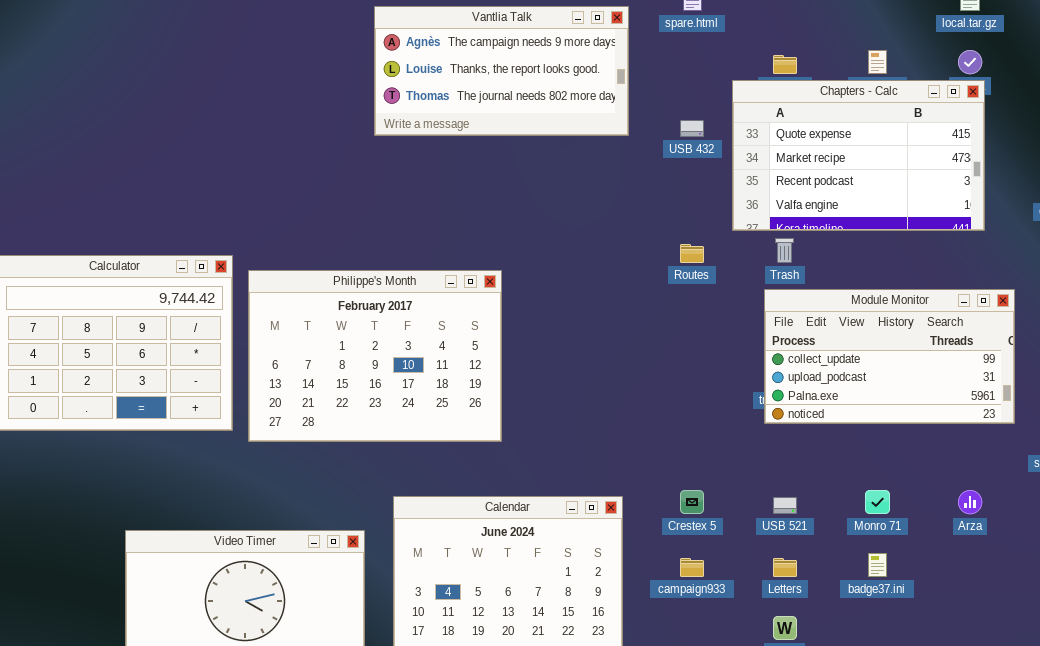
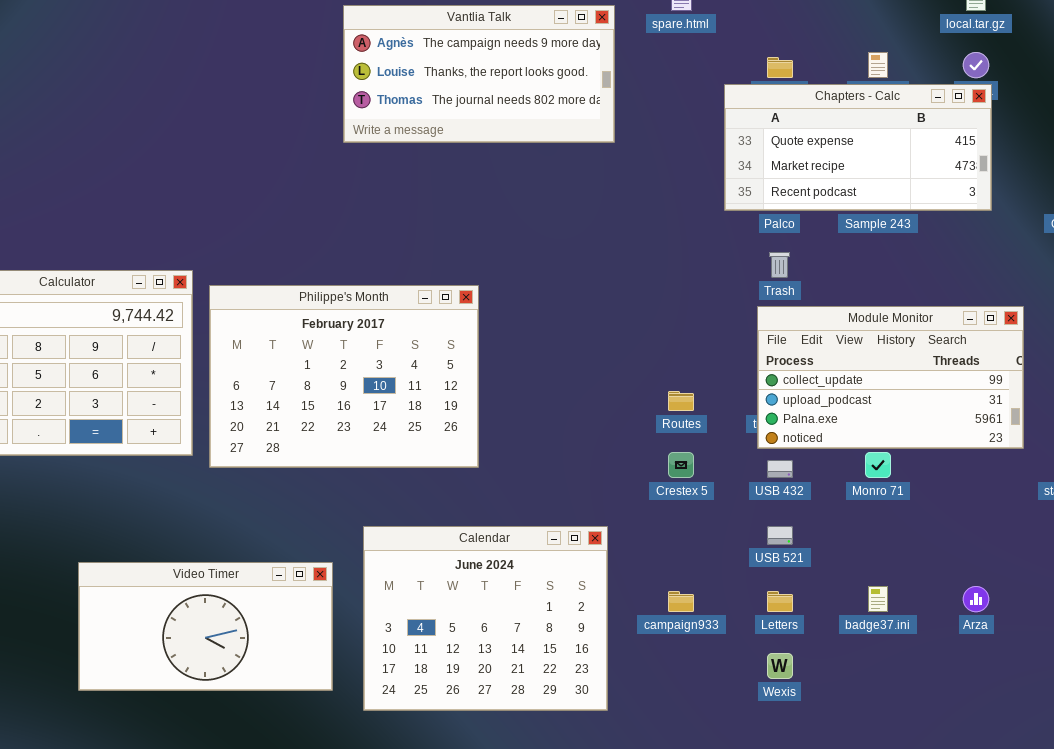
Chapters - Calc: [732,80,985,231] -> [724,84,992,211], resized
USB 432: [680,120,704,137] -> [767,460,793,478], moved
Routes: [680,244,704,263] -> [668,391,694,411], moved
Crestex 5: [680,490,704,514] -> [668,452,694,478], moved
Monro 71: [865,490,890,514] -> [865,452,891,478], moved
Arza: [958,490,982,514] -> [963,586,989,612], moved

